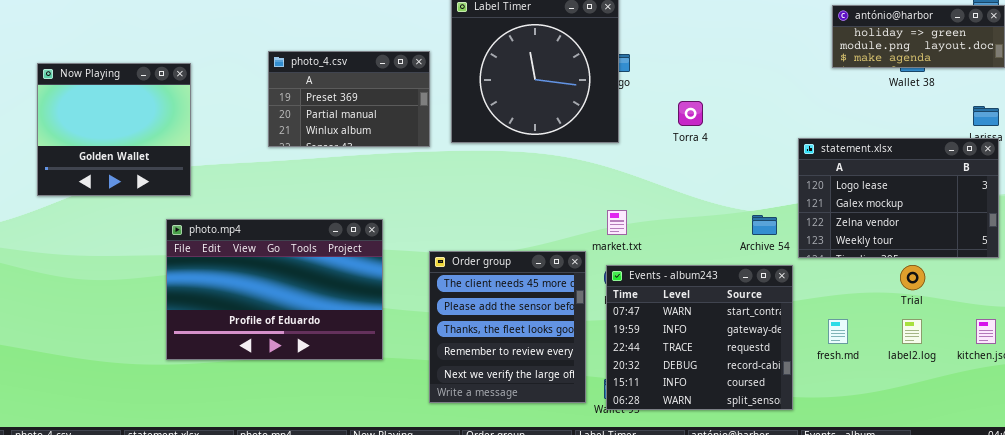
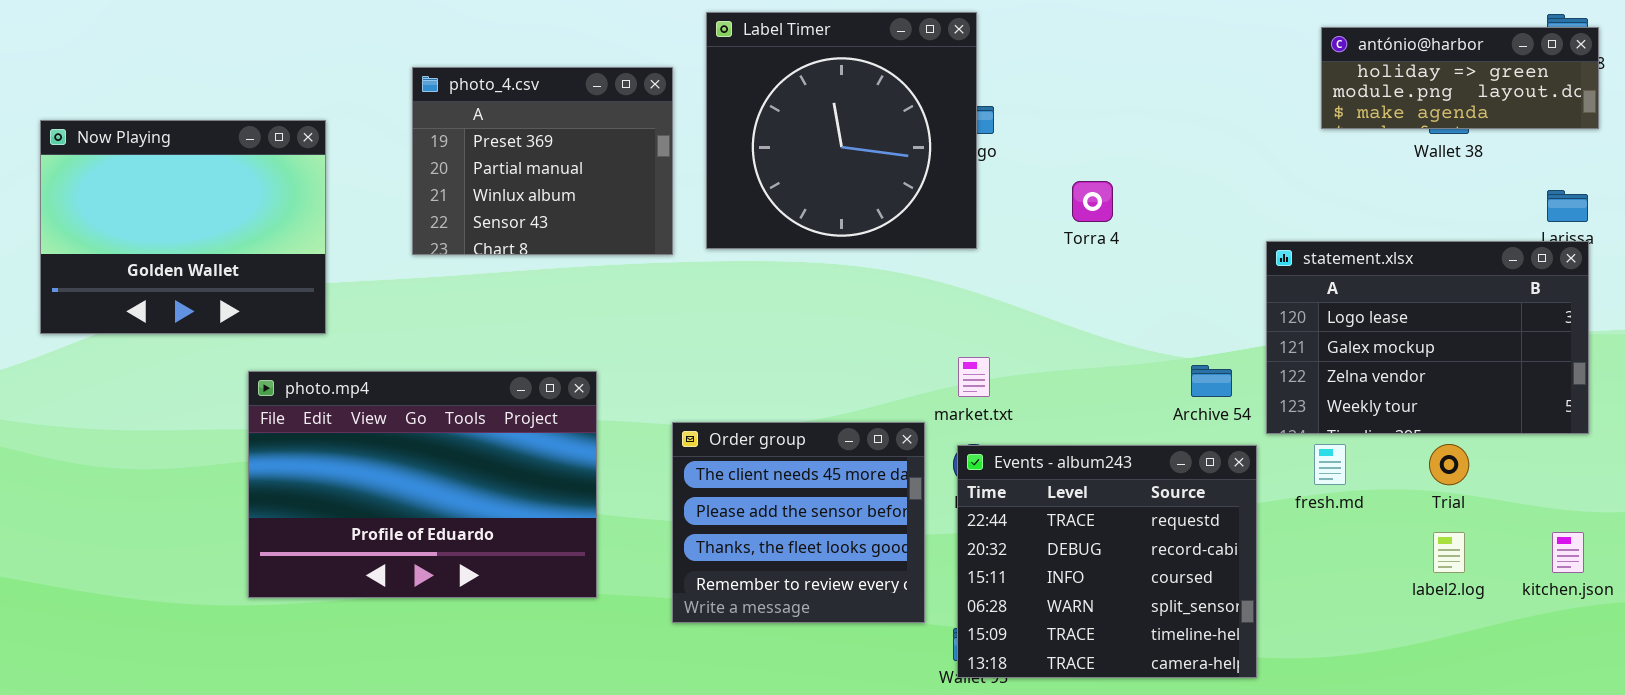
photo_4.csv: [268,51,430,147] -> [412,67,673,255], resized
Now Playing: [37,63,191,196] -> [40,120,326,334], resized
Order group: [429,251,586,403] -> [672,422,925,623], resized
Events - album243: [606,265,793,410] -> [957,445,1257,678], scrolled down 2 rows
fresh.md: [828,319,848,344] -> [1314,444,1346,485], moved

